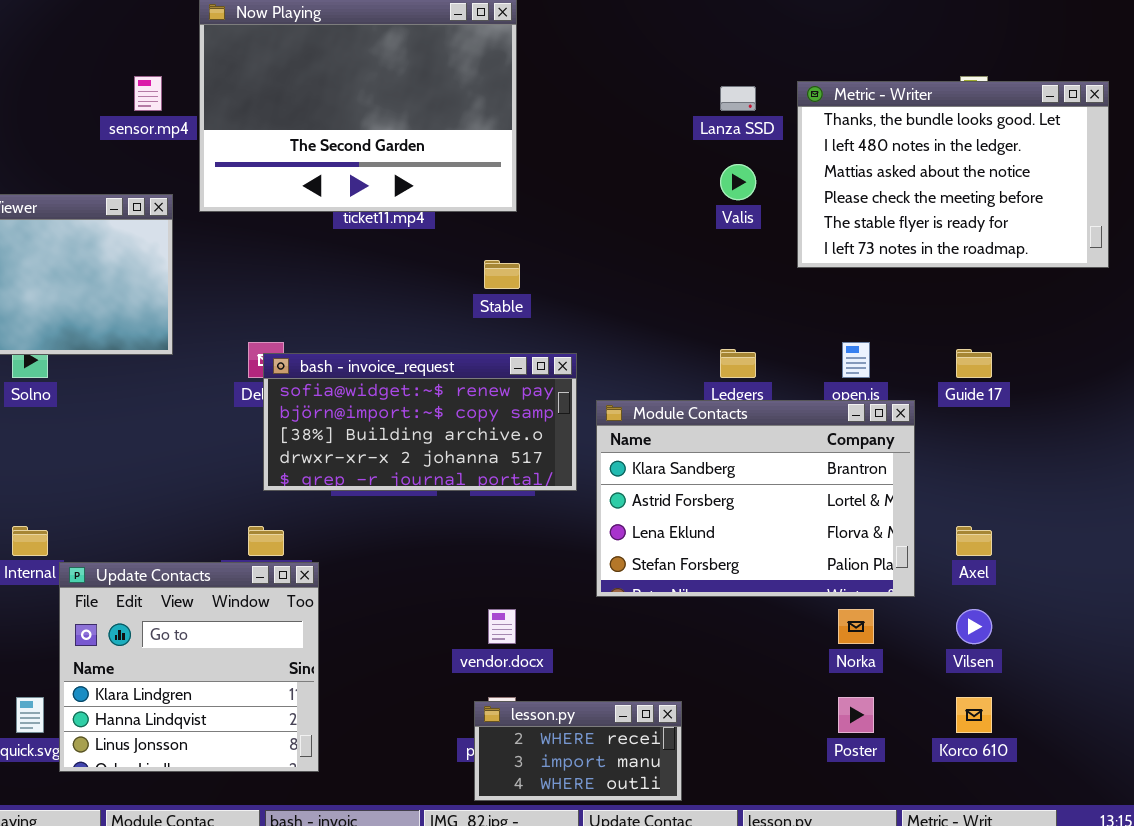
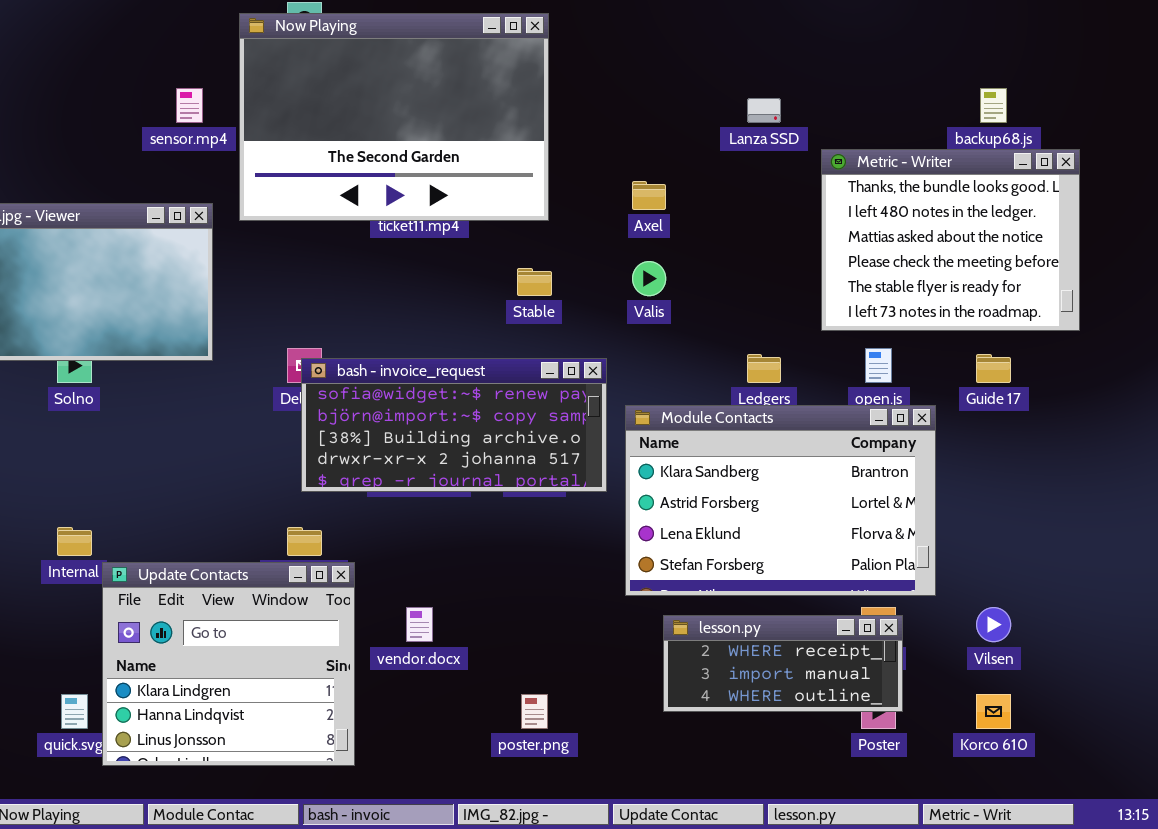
Metric - Writer: [797,81,1109,268] -> [821,149,1080,331], moved, resized
Valis: [720,164,756,200] -> [632,261,666,296], moved
Axel: [956,526,992,556] -> [632,181,666,210], moved
vendor.docx: [488,609,516,644] -> [406,607,433,642], moved
lesson.py: [474,701,682,801] -> [663,615,903,712], moved, resized

